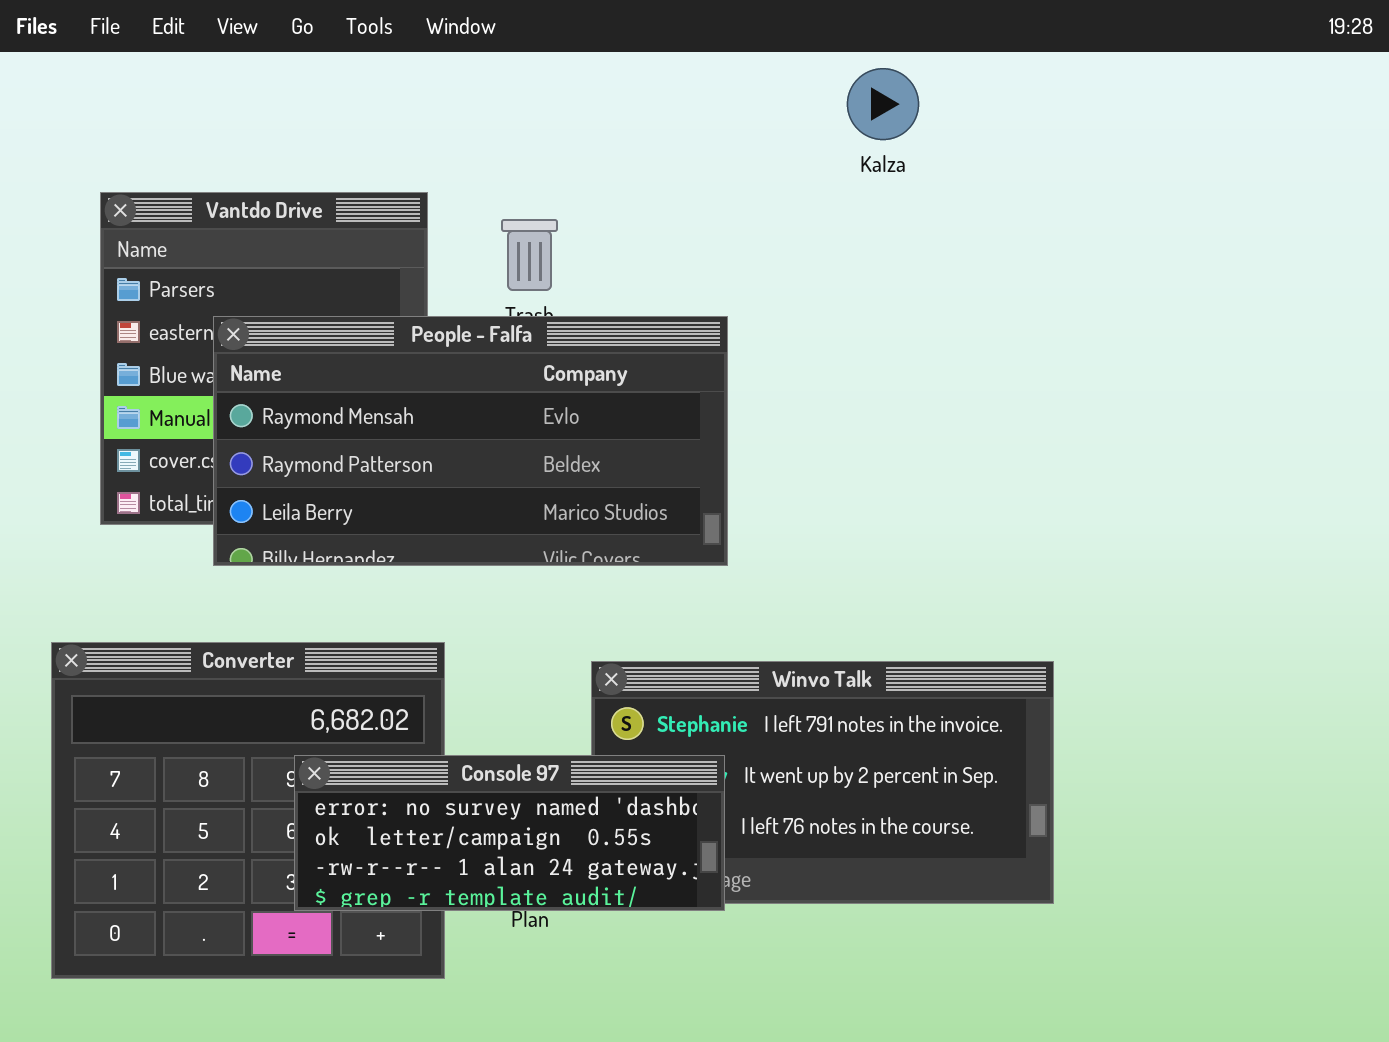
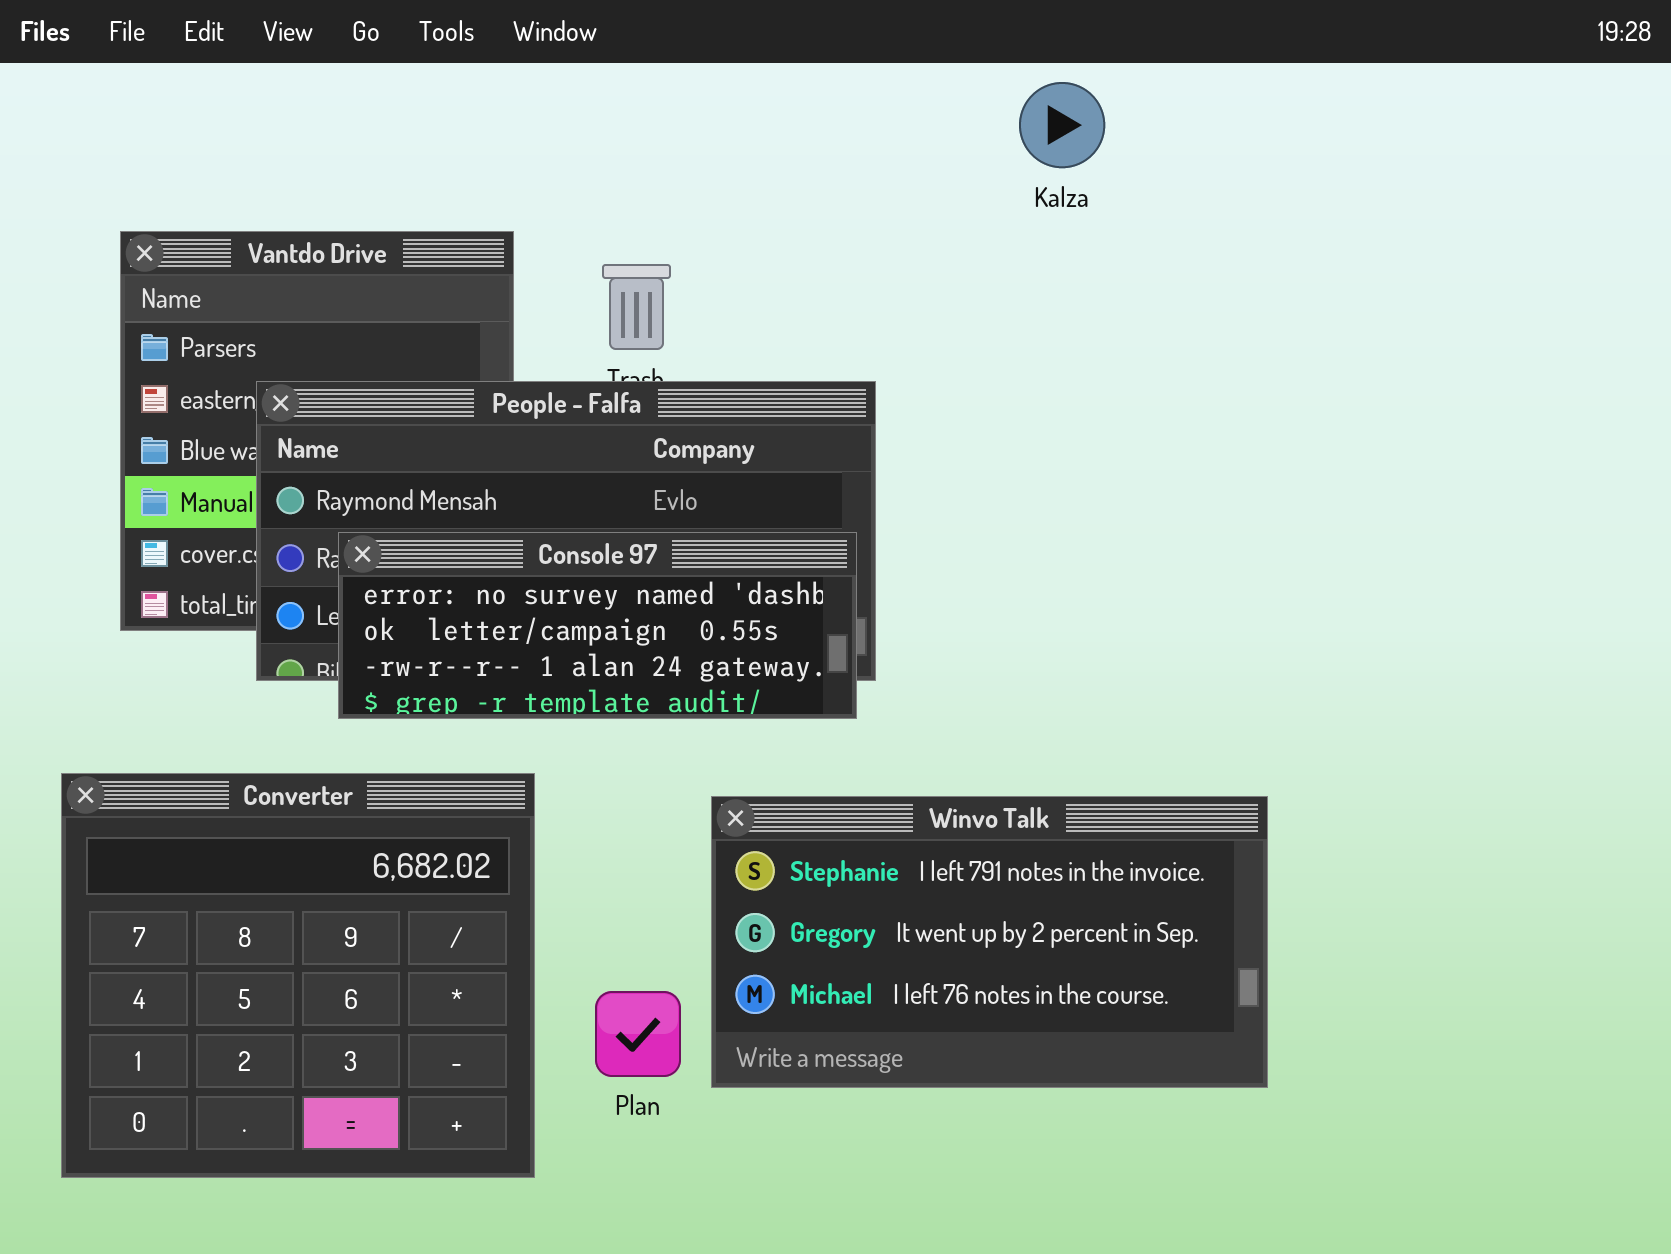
Console 97: [294,755,725,911] -> [338,532,857,719], moved

